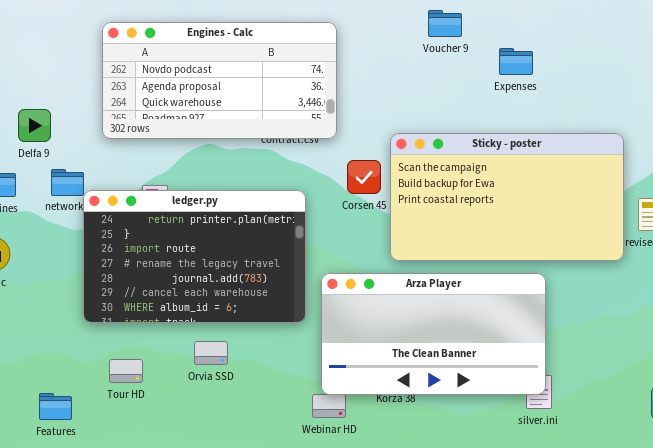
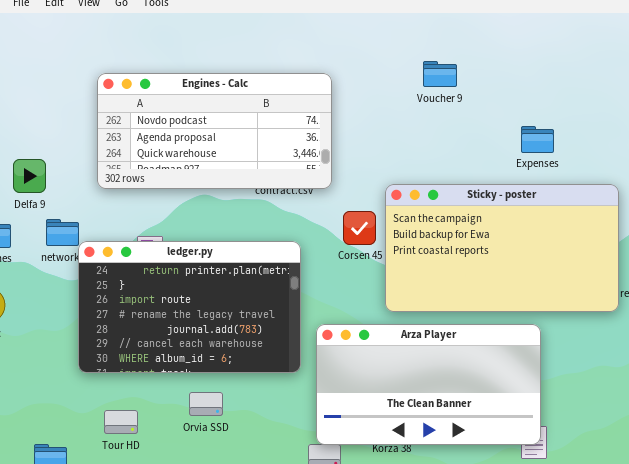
Expenses: [499,48,533,75] -> [521,126,554,153], moved

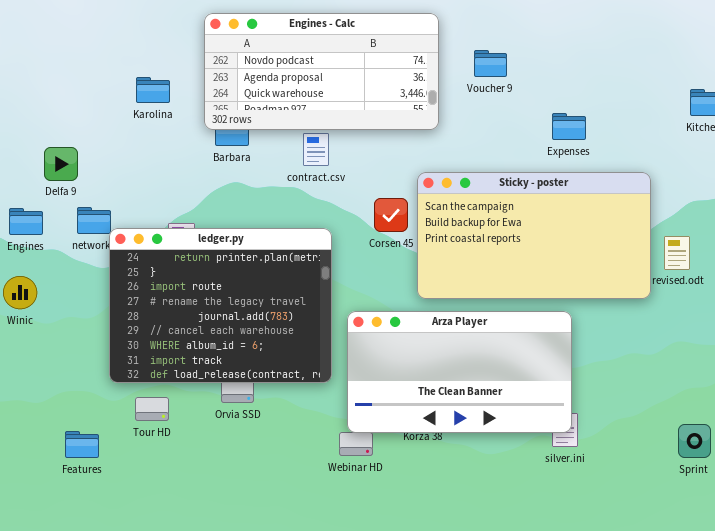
Voucher 9: [423,61,457,87] -> [474,50,507,77], moved
Engines - Calc: [97,73,332,189] -> [204,13,439,130], moved
ledger.py: [78,241,301,373] -> [109,228,332,383], resized

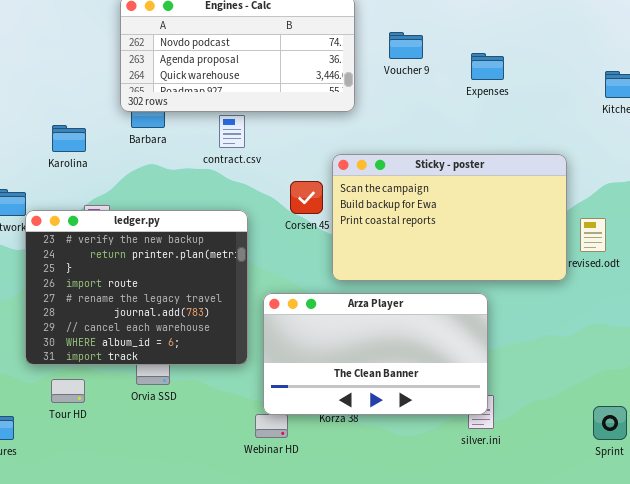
Karolina: [136,77,170,103] -> [52,125,86,152], moved
Expenses: [552,113,586,140] -> [471,53,504,80], moved
ledger.py: [109,228,332,383] -> [25,210,248,365], scrolled up 1 row

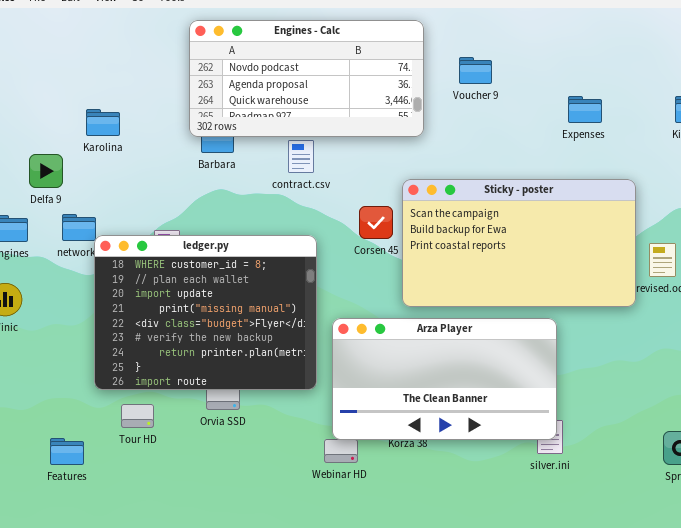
Expenses: [471,53,504,80] -> [568,96,602,123], moved
Karolina: [52,125,86,152] -> [86,109,120,136], moved
ledger.py: [25,210,248,365] -> [94,235,317,390], scrolled up 5 rows

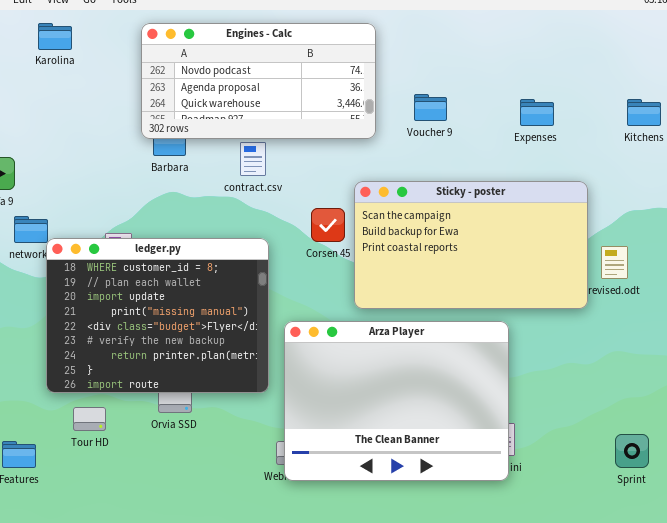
Voucher 9: [459,57,492,84] -> [414,94,447,121], moved
Karolina: [86,109,120,136] -> [38,23,72,50], moved
Arza Player: [332,318,557,440] -> [284,321,509,481], resized

